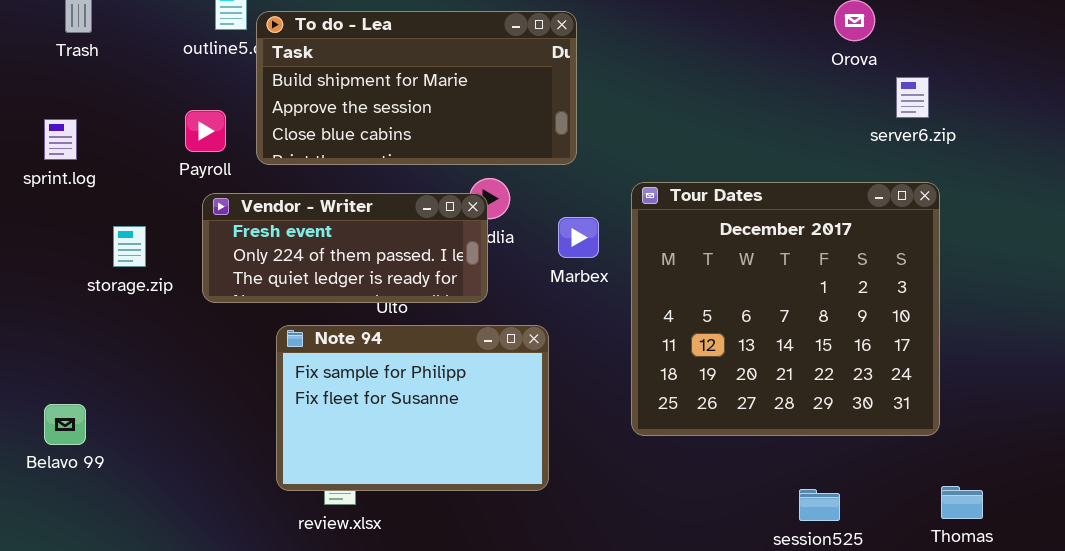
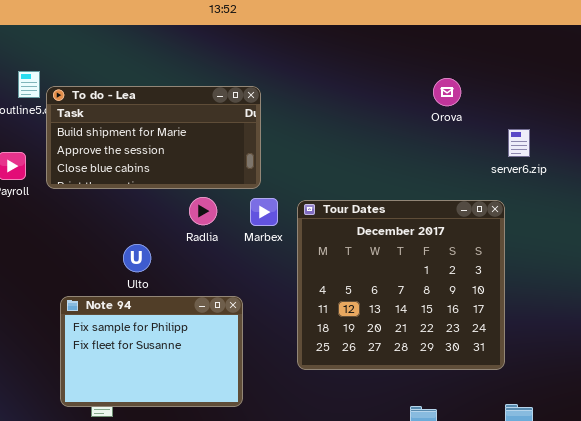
server6.zip: [896,77,929,118] -> [508,129,530,157], moved
Vendor - Writer: [202,193,488,303] -> none, closed
Marbex: [558,217,599,258] -> [250,198,278,226], moved

